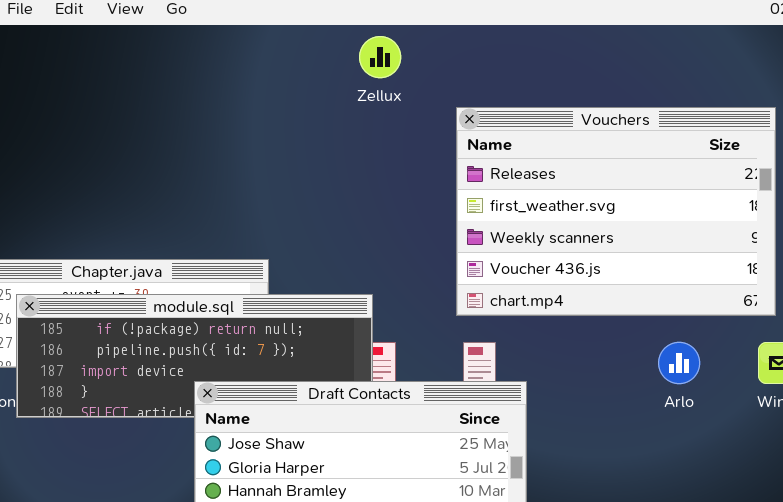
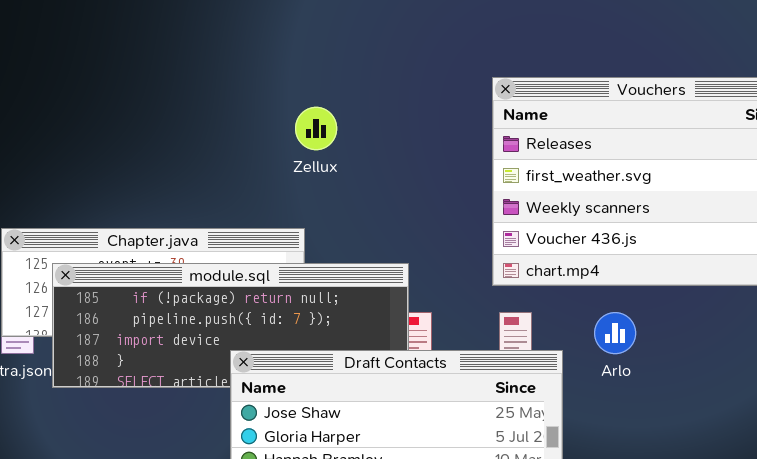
Zellux: [359,36,401,78] -> [295,107,337,150], moved
Arlo: [658,342,700,384] -> [594,312,636,354], moved

